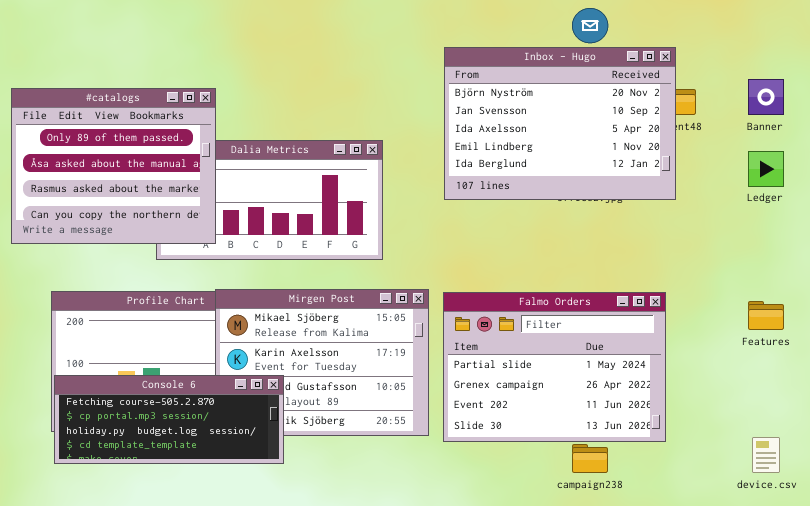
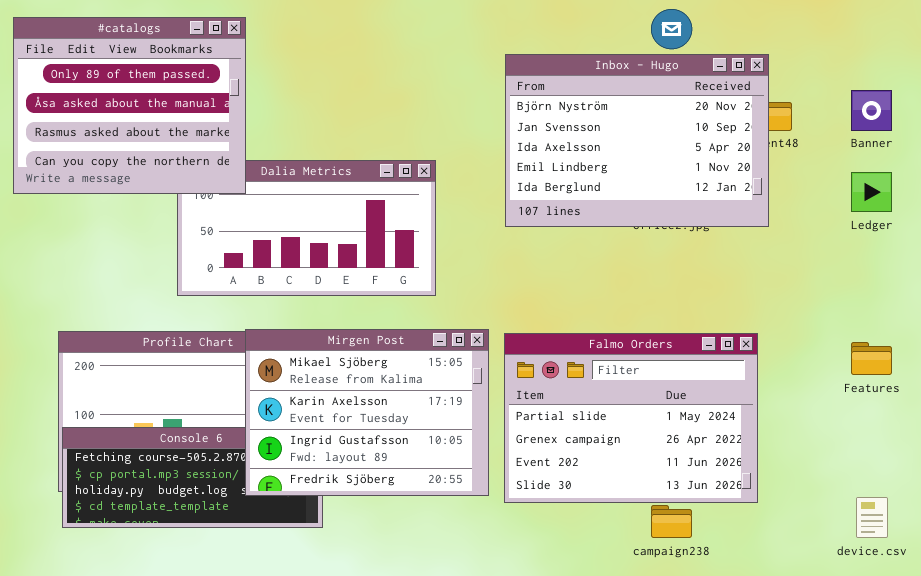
#catalogs: [11,88,216,244] -> [13,17,246,194], moved
Mirgen Post: [215,289,429,436] -> [245,329,489,496], raised

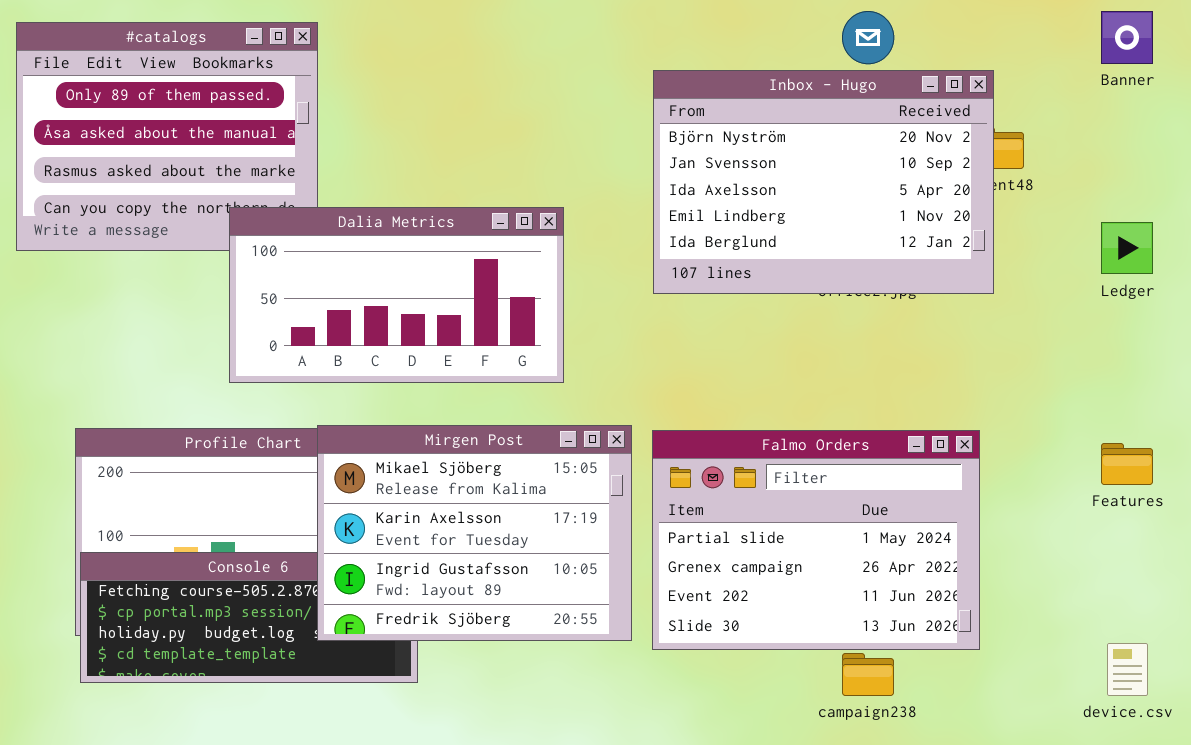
Banner: [851,90,892,131] -> [1101,11,1153,64], moved
Dalia Metrics: [177,160,436,296] -> [229,207,564,383], raised

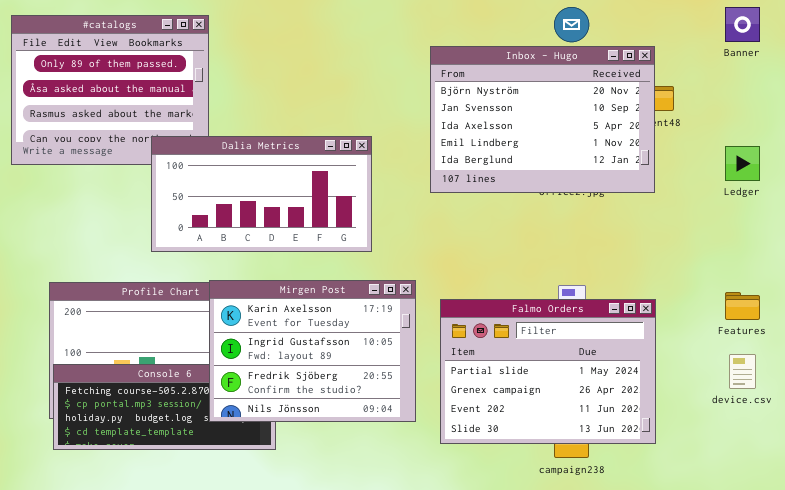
Mirgen Post: [317,425,632,641] -> [209,280,416,422], scrolled down 1 row
Falmo Orders: [652,430,980,650] -> [440,299,656,444], moved
device.csv: [1107,643,1148,696] -> [729,354,756,389], moved

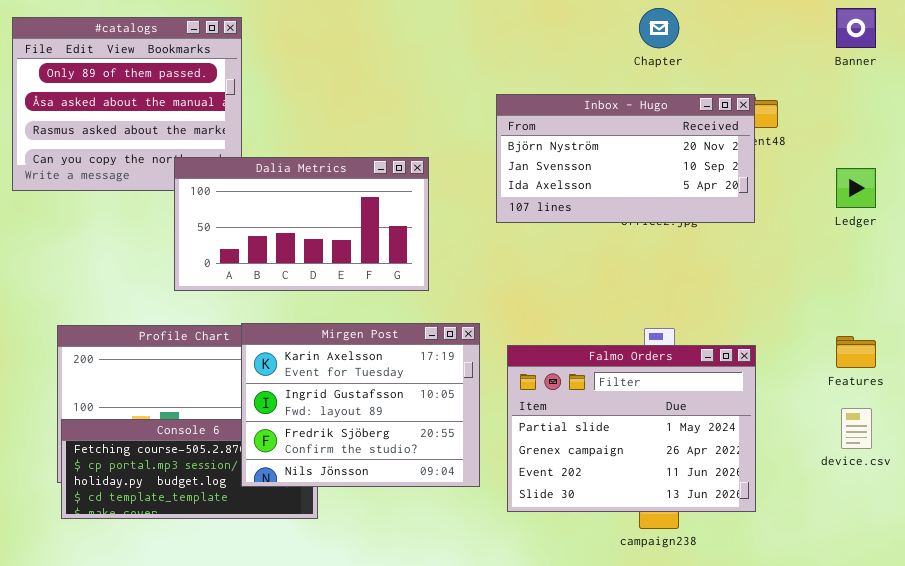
Inbox - Hugo: [430,46,655,193] -> [496,94,755,223], resized

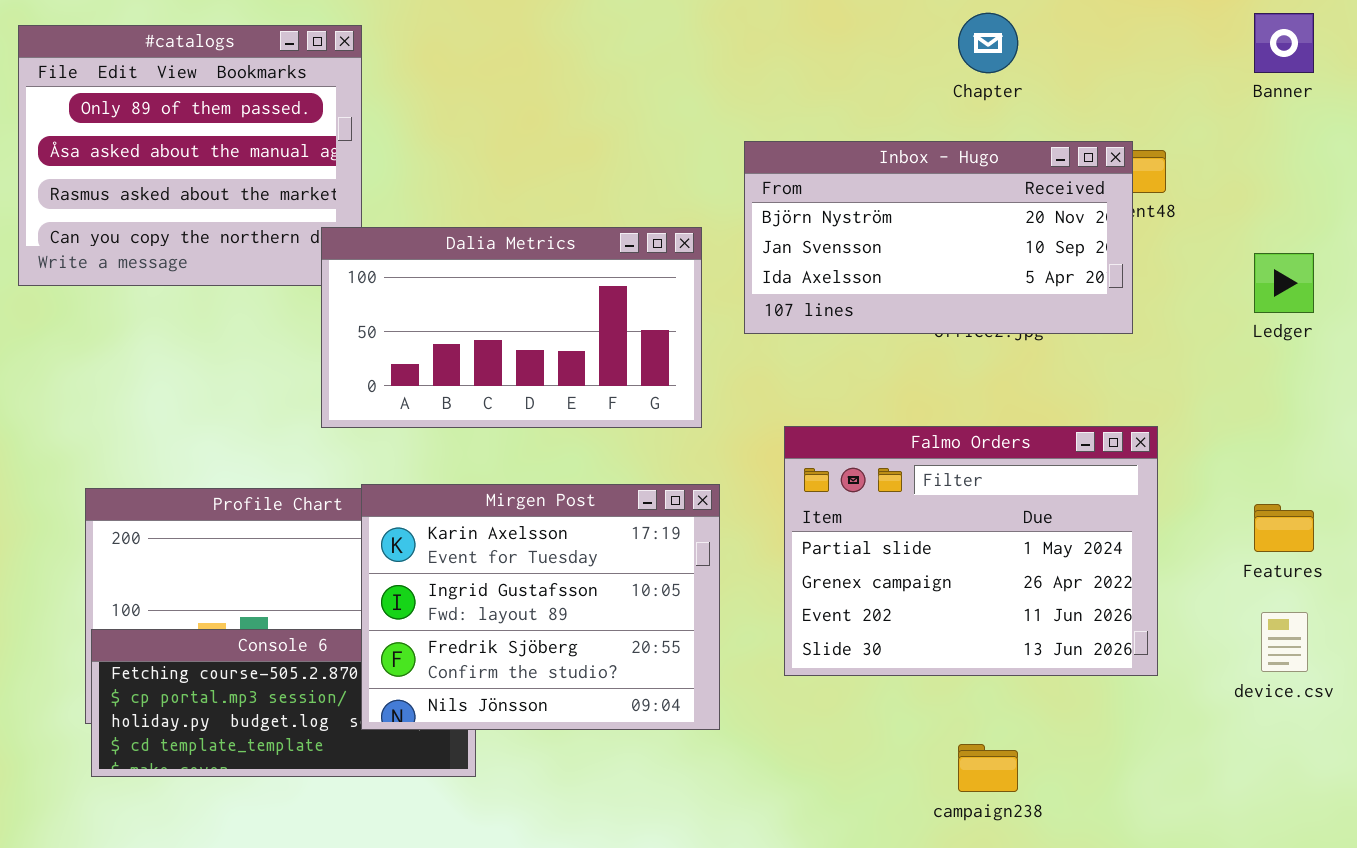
Dalia Metrics: [174,157,429,291] -> [321,227,702,428], moved
Falmo Orders: [507,345,756,512] -> [784,426,1158,676], moved

